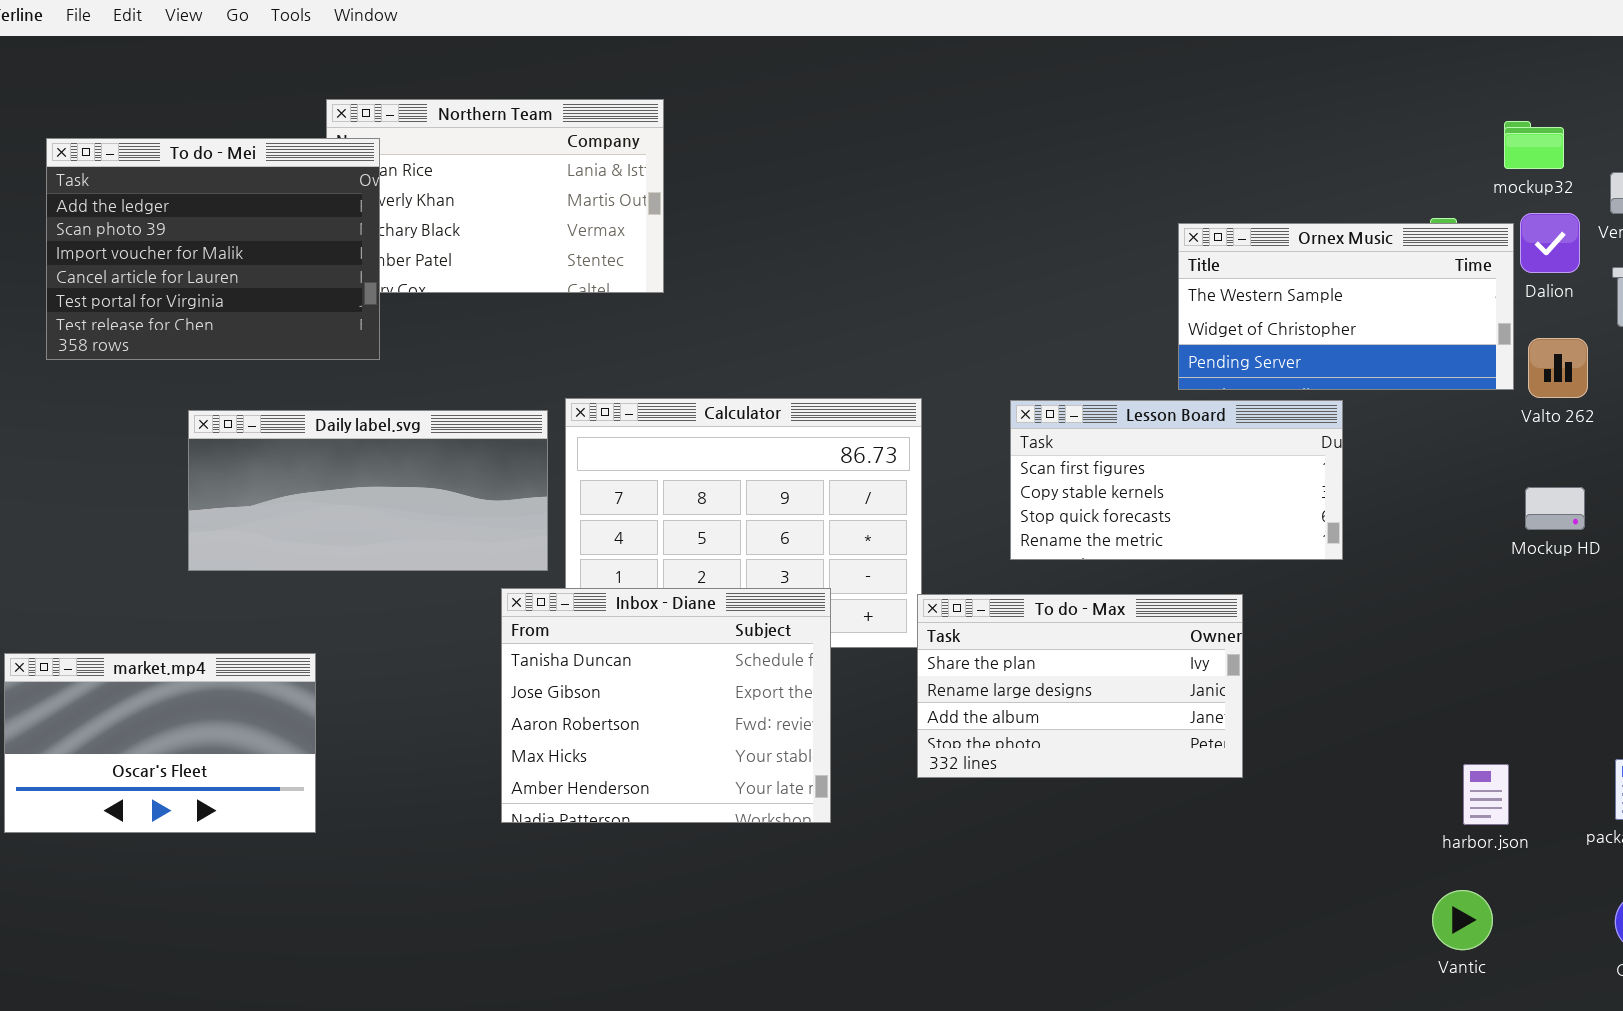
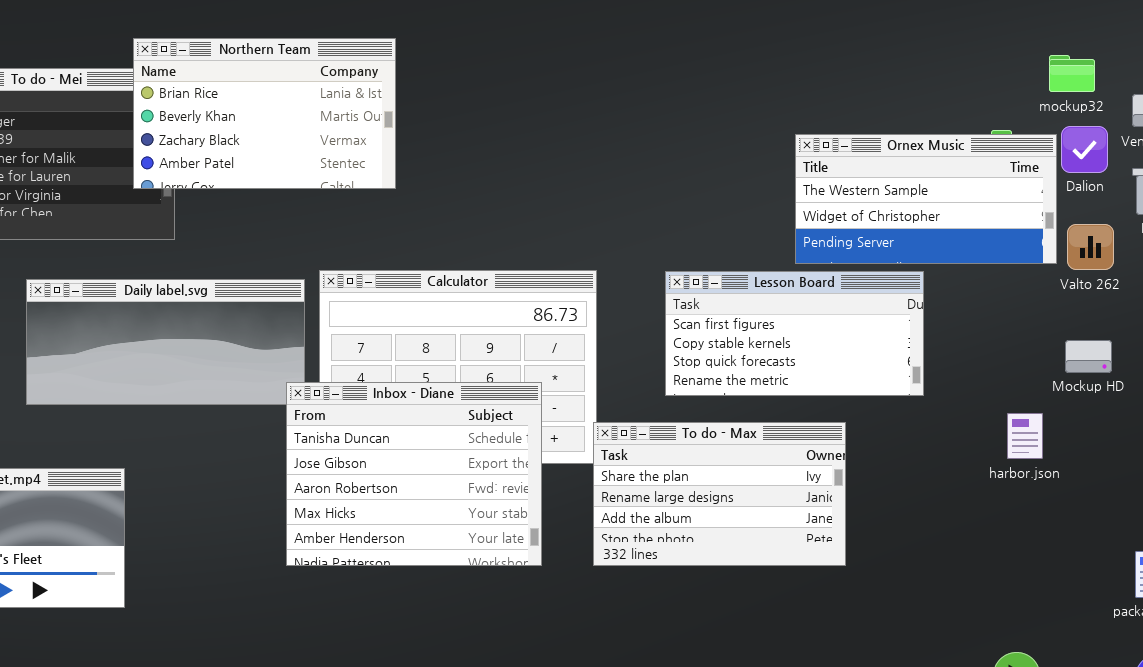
Northern Team: [326,99,664,293] -> [133,38,396,189], raised
Inbox - Diane: [501,588,831,823] -> [286,382,542,566], moved
harbor.json: [1463,764,1509,825] -> [1007,413,1043,459], moved

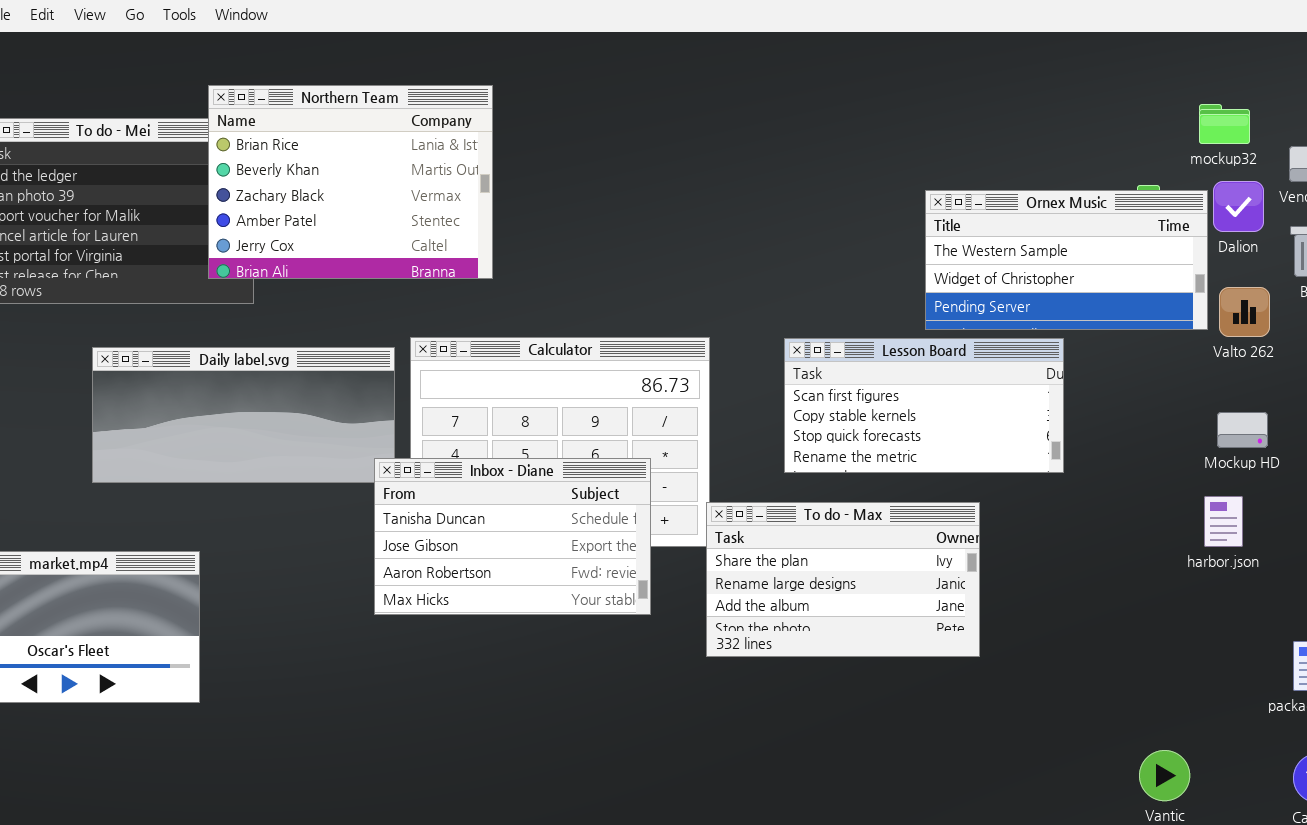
Northern Team: [133,38,396,189] -> [208,85,493,279], resized
Inbox - Diane: [286,382,542,566] -> [374,458,651,615], resized
harbor.json: [1007,413,1043,459] -> [1204,496,1243,547], moved

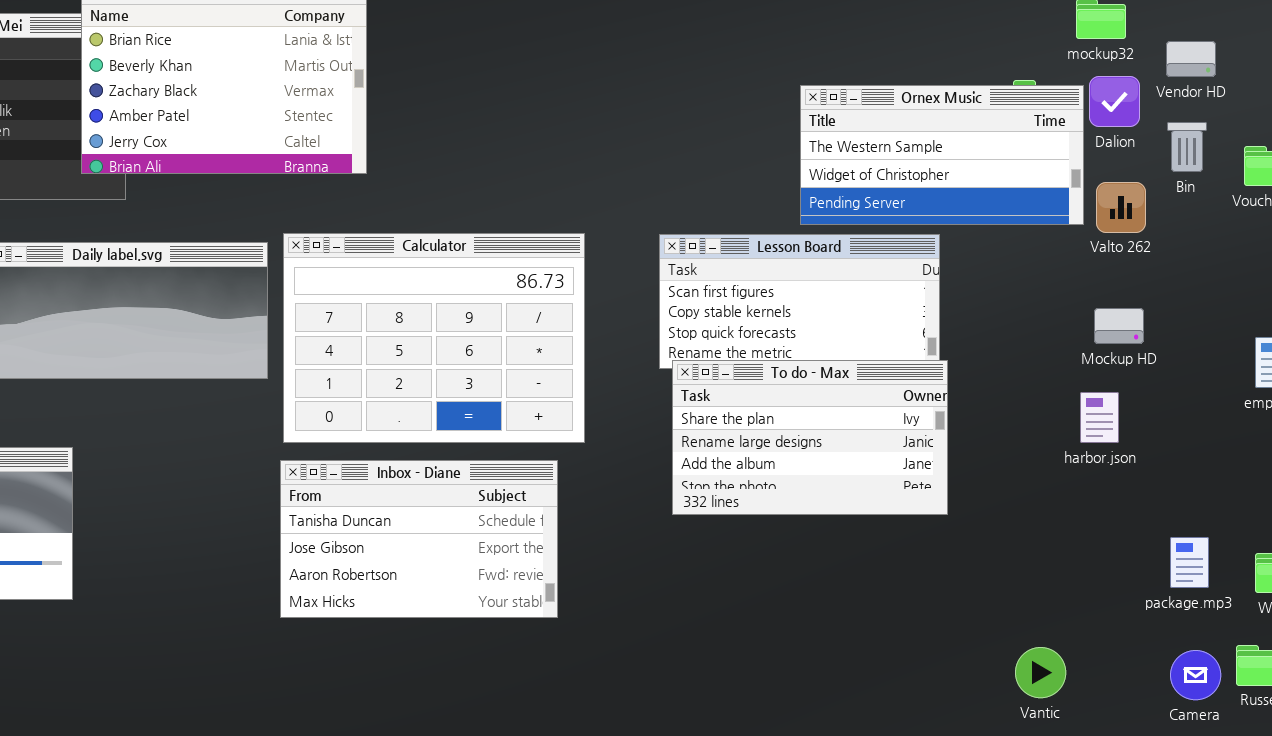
Inbox - Diane: [374,458,651,615] -> [280,460,558,618], moved
To do - Max: [706,502,980,657] -> [672,360,948,515], moved

